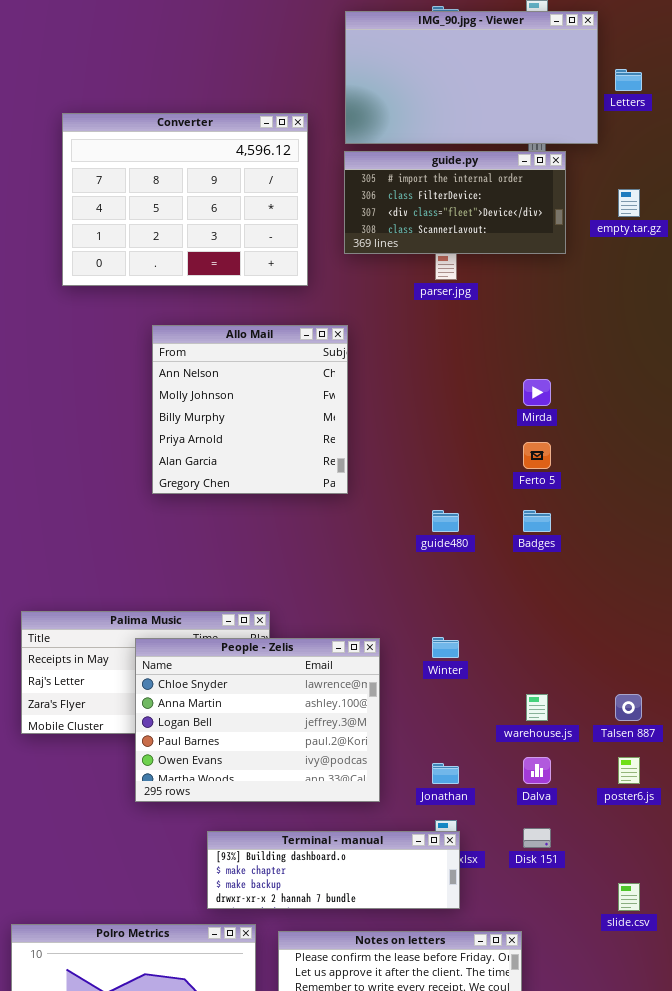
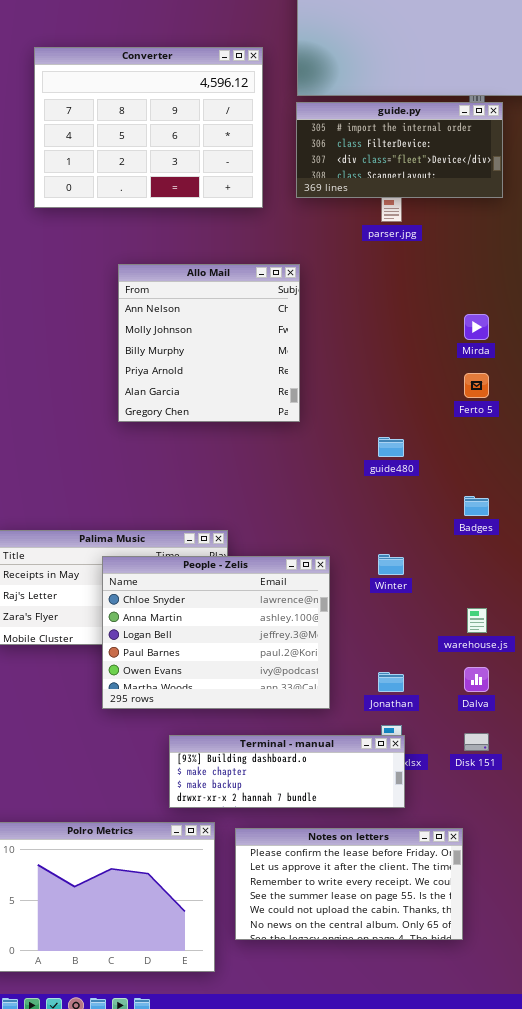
Converter: [62,113,308,286] -> [34,47,263,208], moved
Badges: [523,510,551,532] -> [464,496,489,516], moved

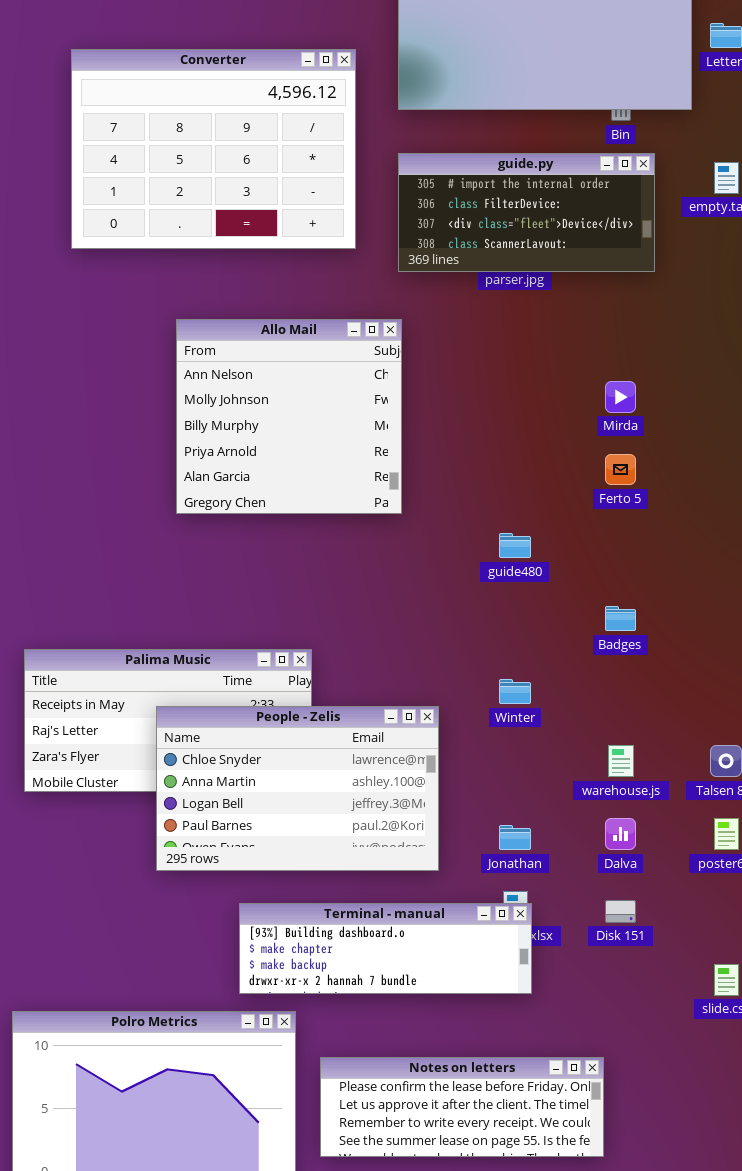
guide.py: [296,102,503,198] -> [398,153,655,272], moved
People - Zelis: [102,556,330,709] -> [156,706,439,871], resized
Notes on letters: [235,828,463,940] -> [320,1057,604,1157], resized

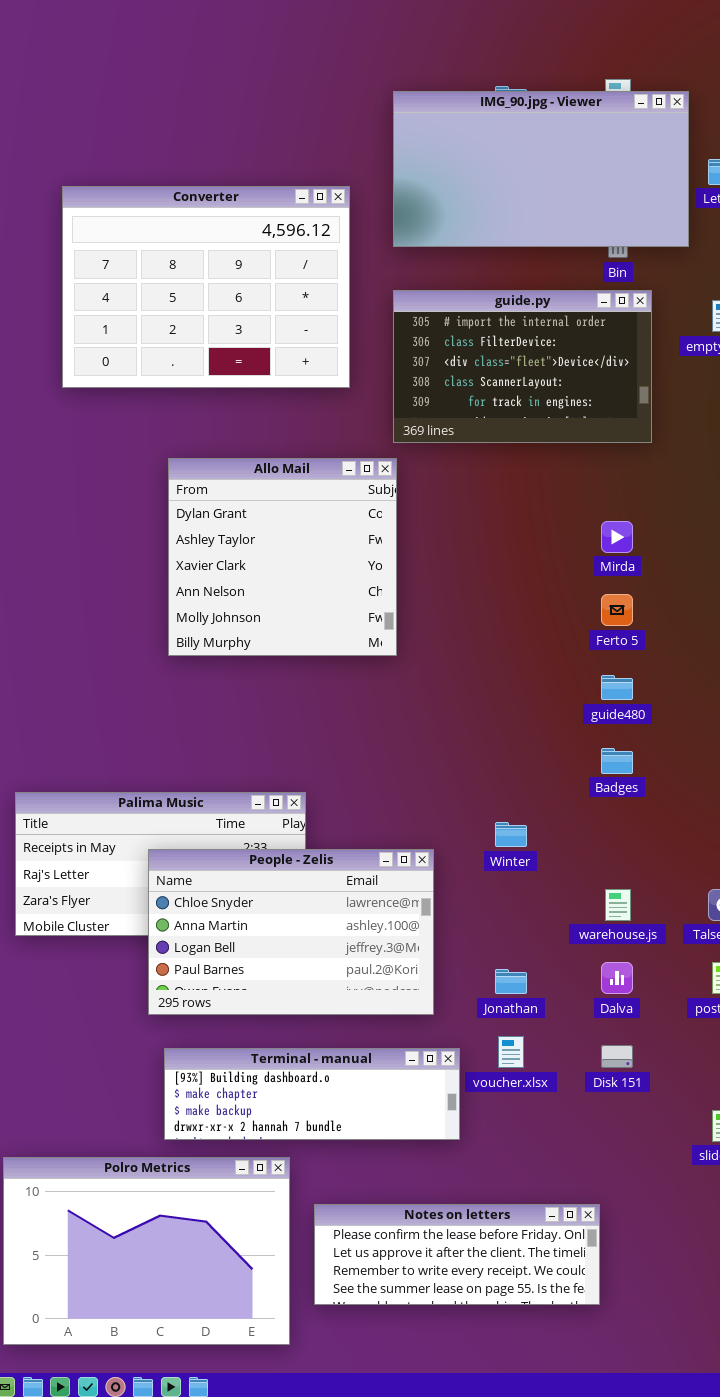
guide.py: [398,153,655,272] -> [393,290,652,443], resized
Allo Mail: [176,319,402,514] -> [168,458,397,656], scrolled up 3 rows
guide480: [499,533,531,558] -> [601,675,633,700], moved
Terminal - manual: [239,903,532,994] -> [164,1048,460,1140], moved

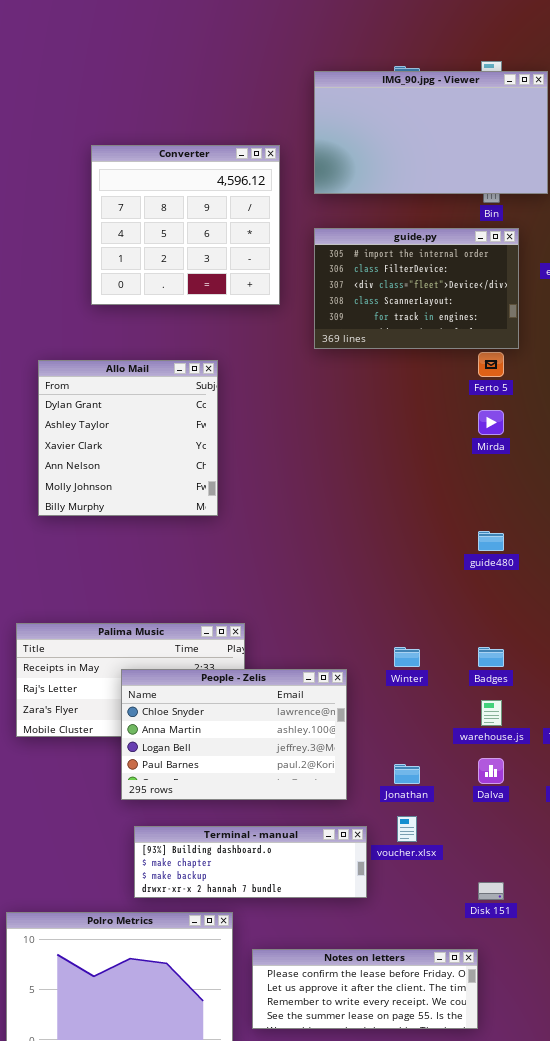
Converter: [62,186,350,388] -> [91,145,280,305], resized
Allo Mail: [168,458,397,656] -> [38,360,218,516], moved
Ferto 5: [601,594,633,626] -> [478,352,504,377], moved
Badges: [601,748,633,774] -> [478,647,504,667], moved
Disk 151: [601,1045,633,1068] -> [478,882,504,900], moved

